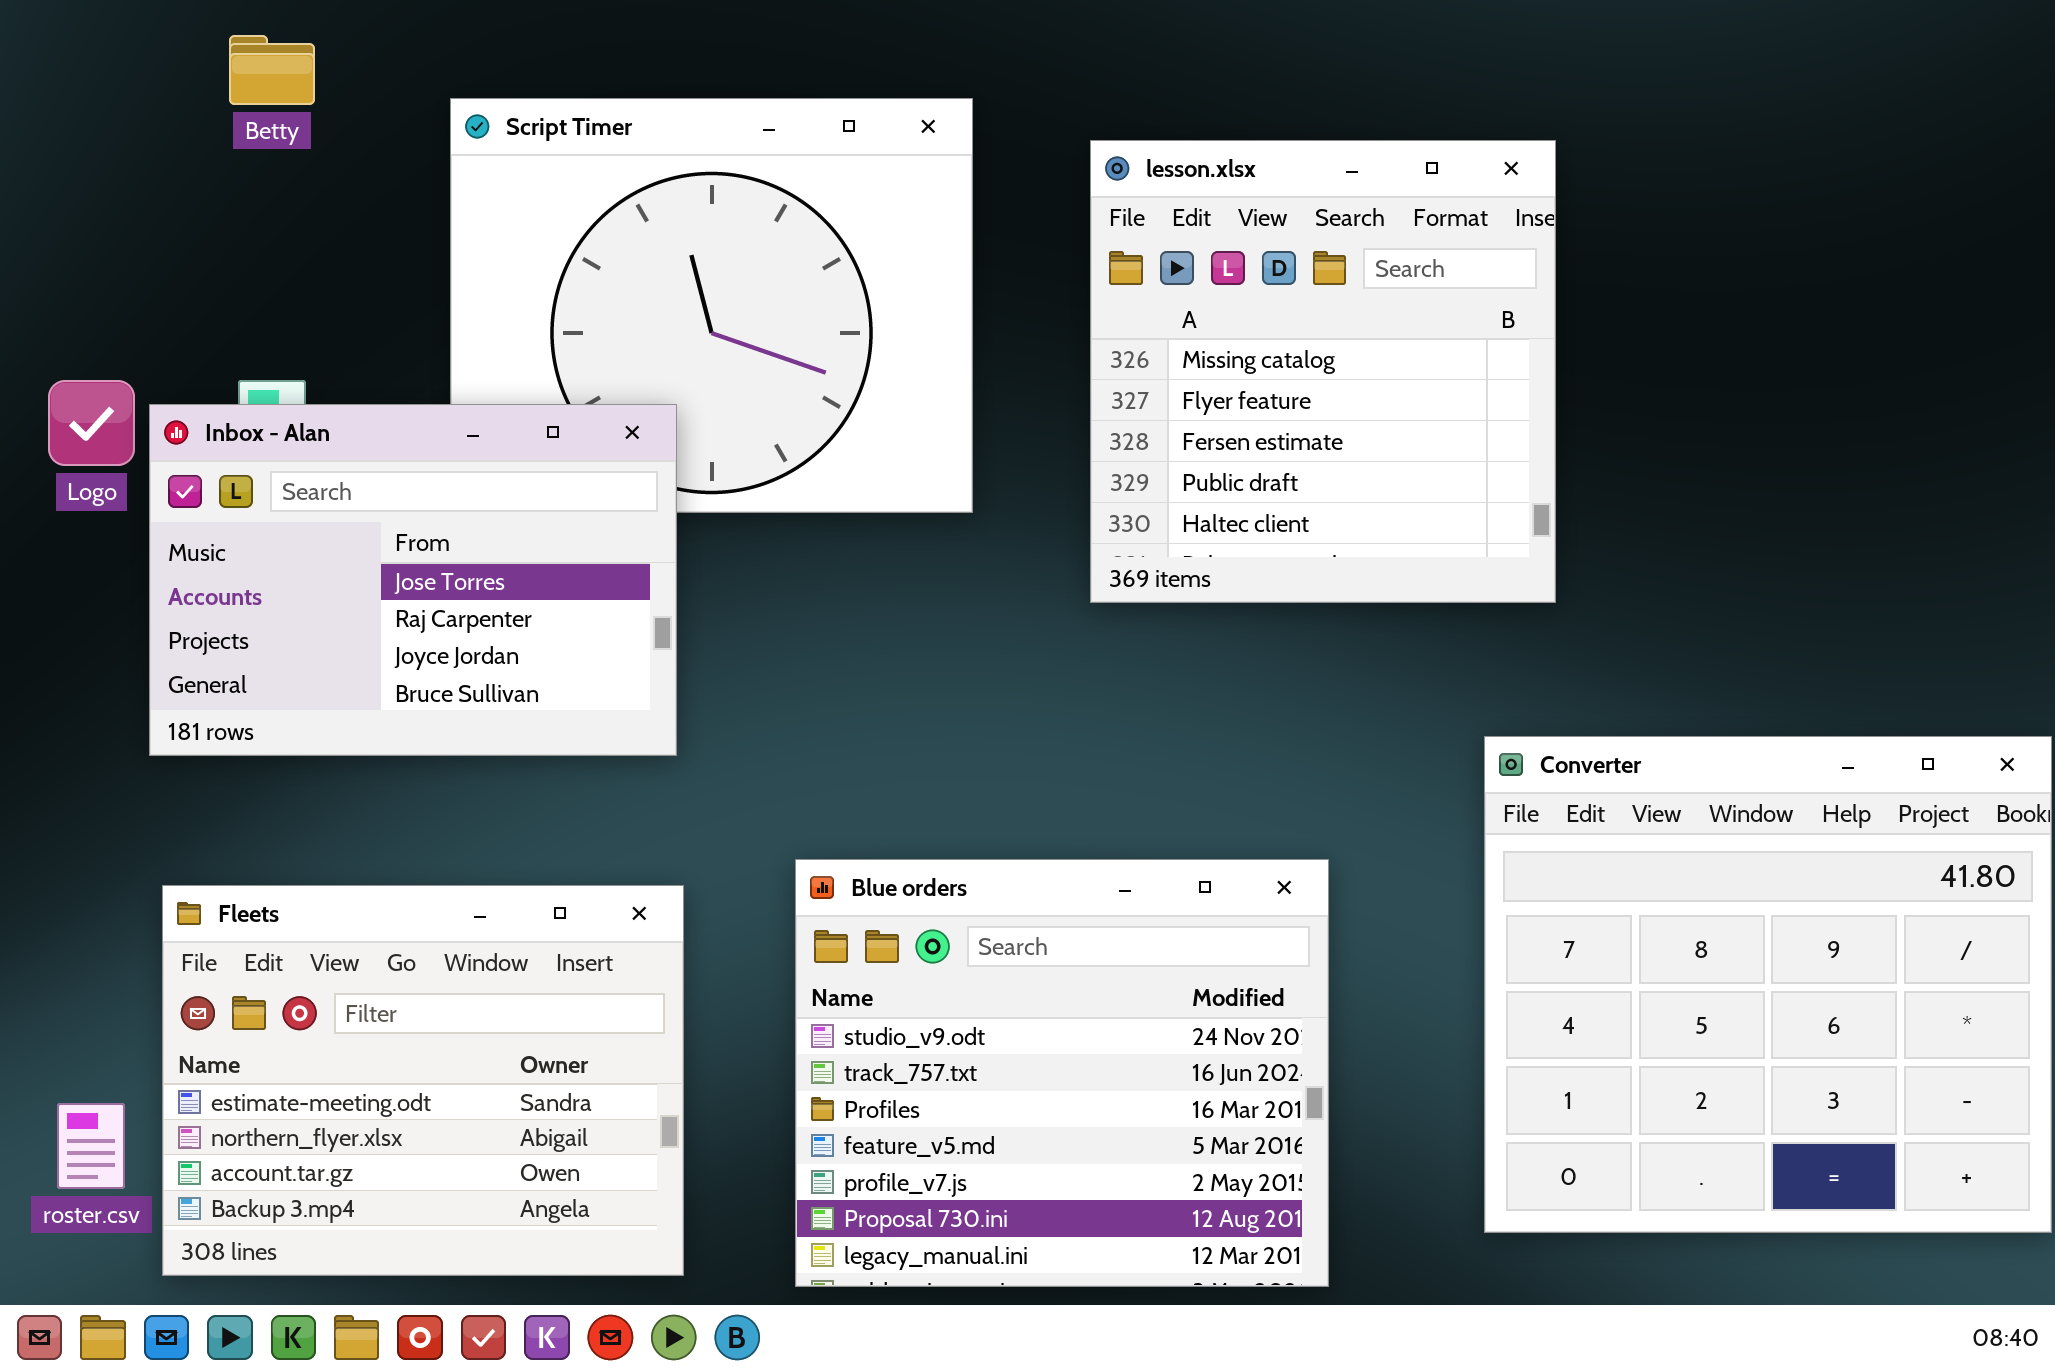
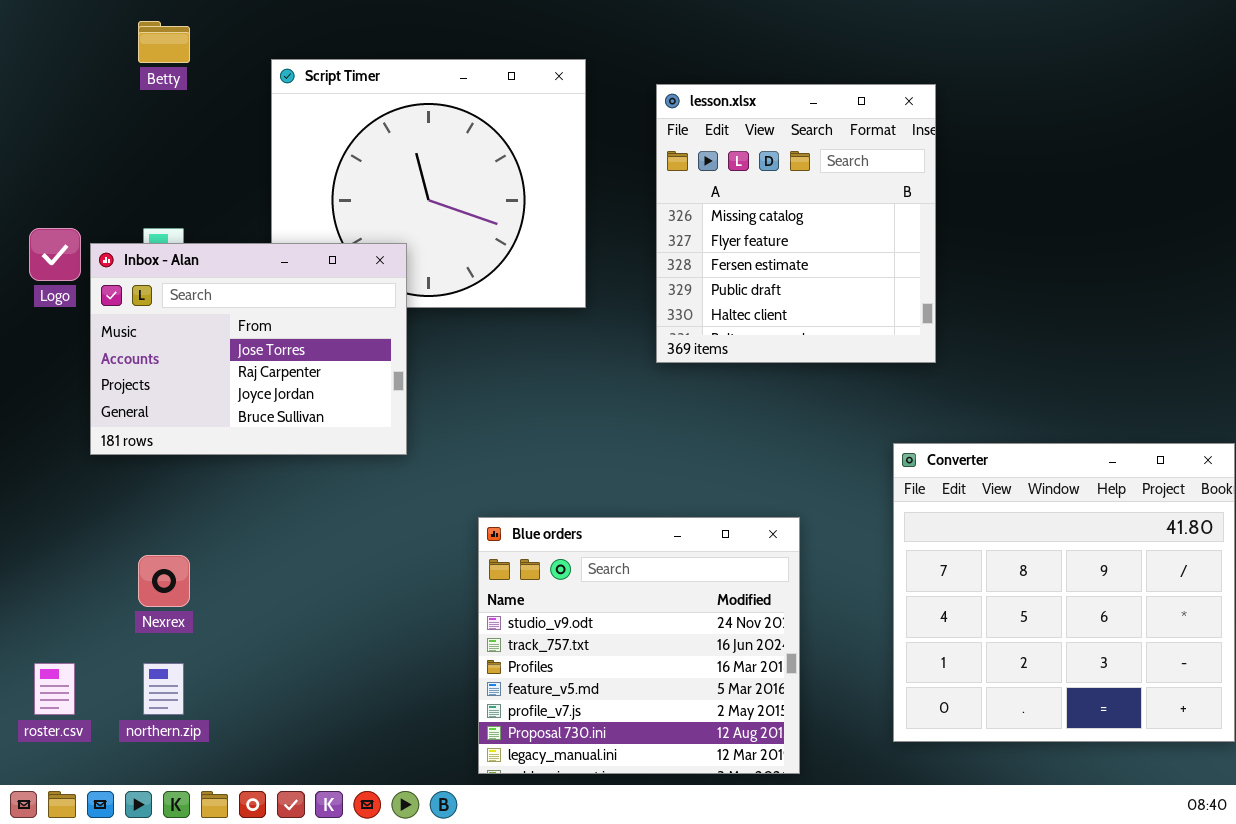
Fleets: [162,885,684,1276] -> none, closed

